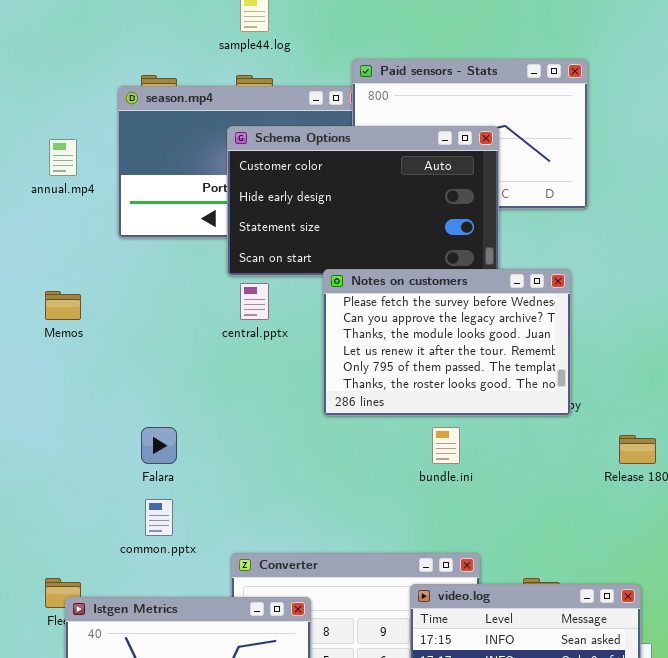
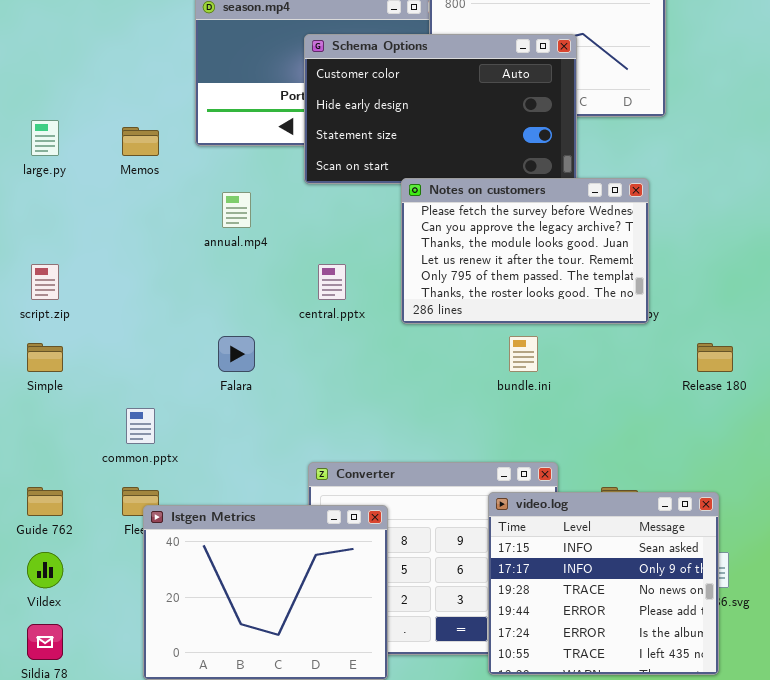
annual.mp4: [49,139,77,176] -> [222,192,251,228], moved
central.pptx: [240,283,269,320] -> [318,264,346,300], moved
Memos: [45,291,81,320] -> [122,127,159,156], moved
common.pptx: [145,499,173,536] -> [126,408,155,444], moved

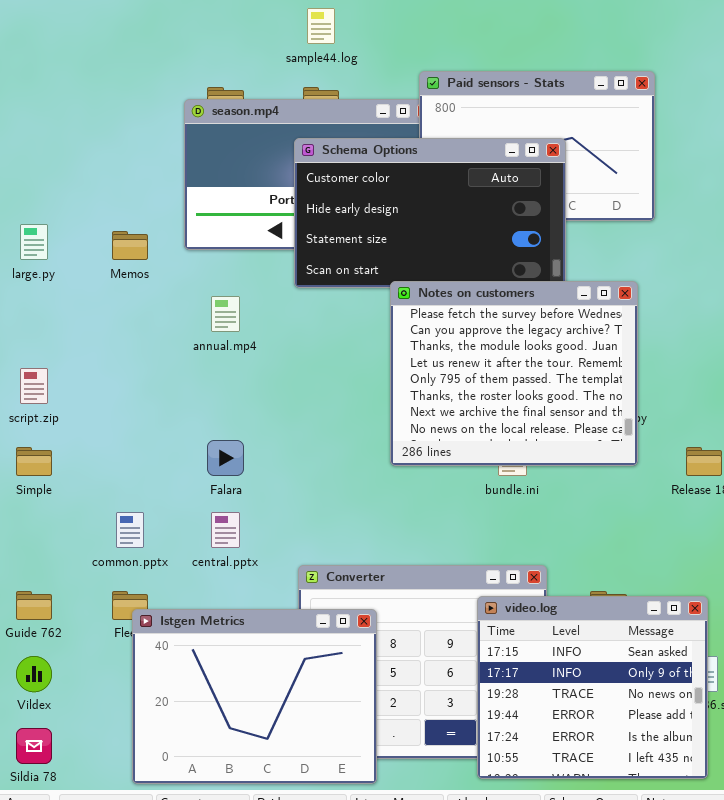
Notes on customers: [401,178,649,324] -> [390,281,638,466], resized
central.pptx: [318,264,346,300] -> [211,512,240,548], moved

